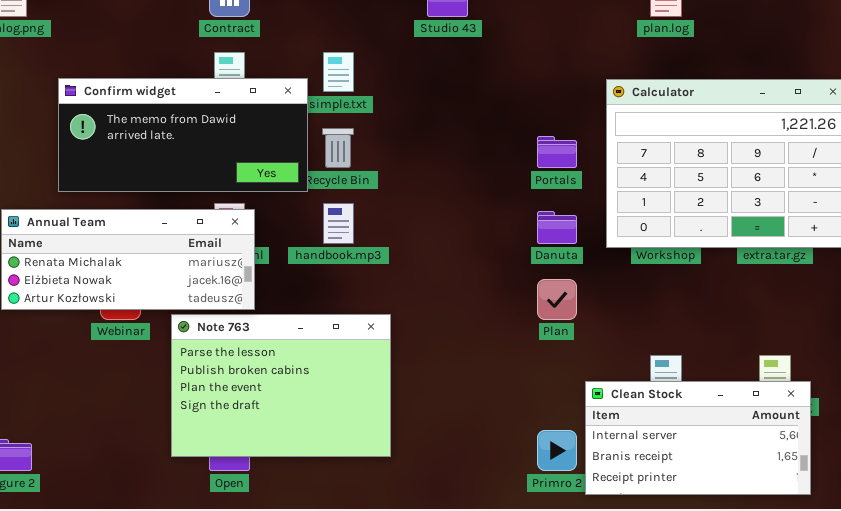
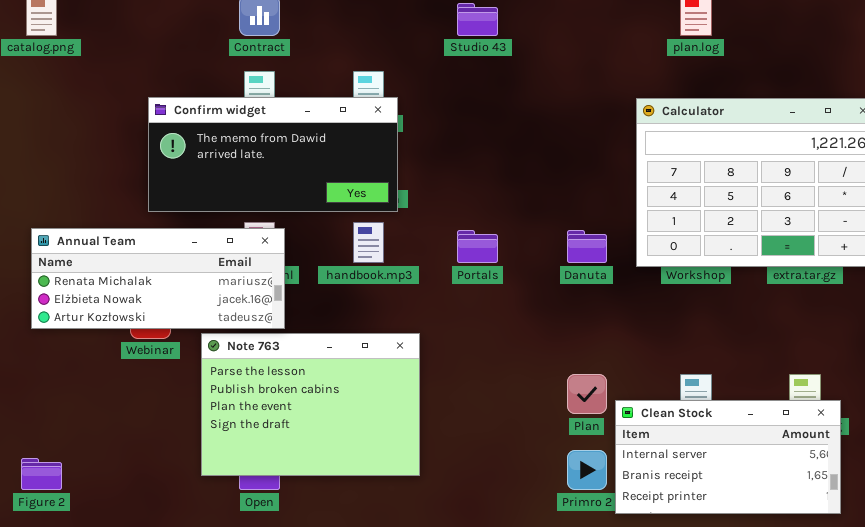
Confirm widget: [58,78,308,192] -> [148,97,398,212], moved
Portals: [537,136,577,168] -> [457,230,498,263], moved
Plan: [537,279,577,320] -> [567,374,607,414], moved

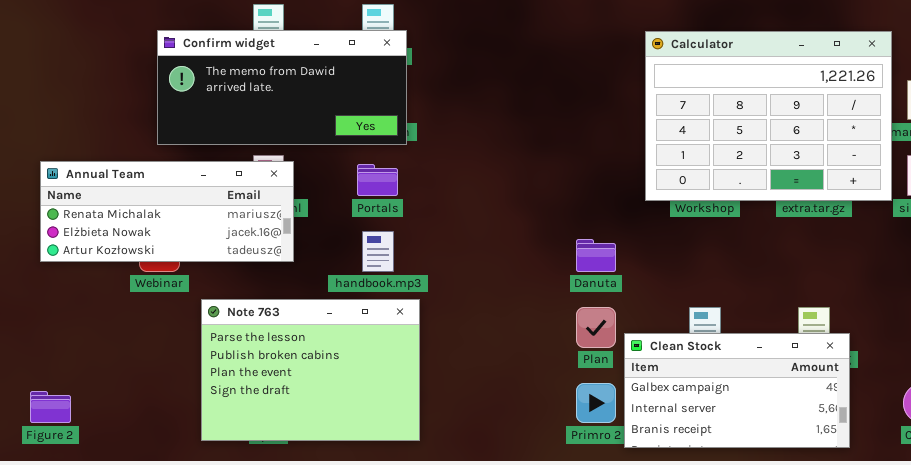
handbook.mp3: [353,222,384,263] -> [362,231,394,272], moved
Portals: [457,230,498,263] -> [357,164,398,196], moved
Danuta: [567,230,607,263] -> [576,239,616,272], moved
Note 763: [201,333,420,476] -> [201,299,420,441], moved
Clean Stock: [615,400,841,514] -> [624,333,850,448], scrolled up 1 row

